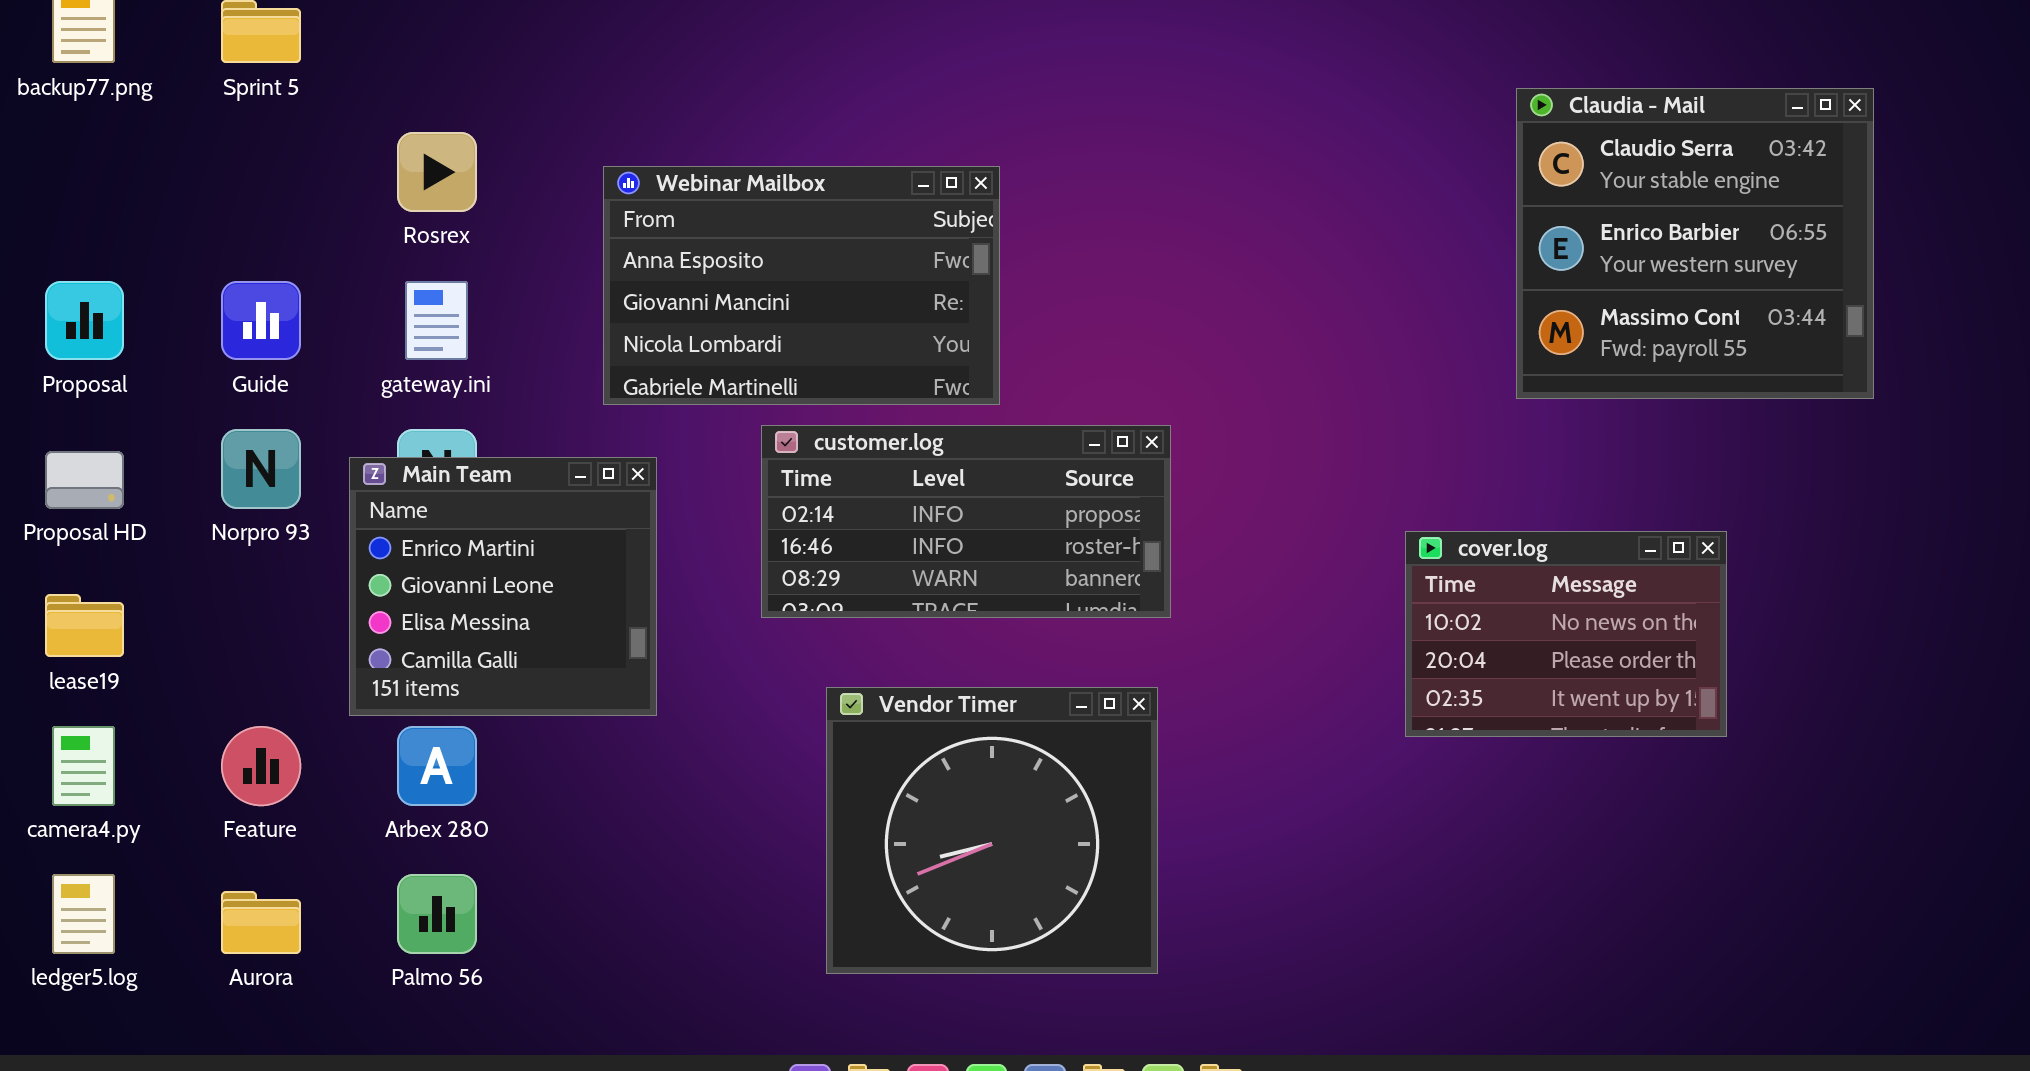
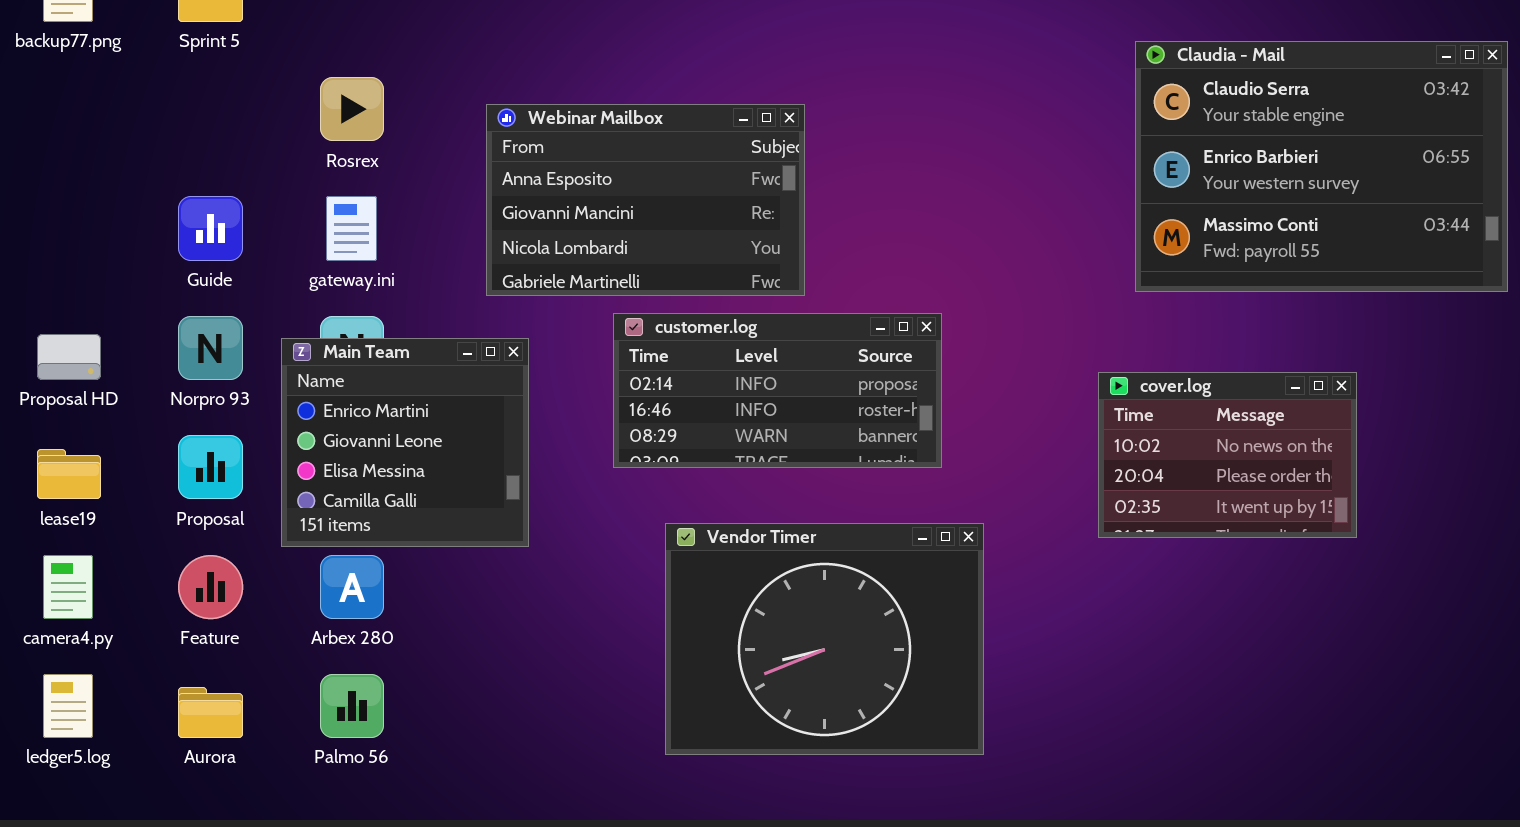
Claudia - Mail: [1516,88,1874,399] -> [1135,41,1508,292], resized
Proposal: [45,281,124,360] -> [178,435,243,499], moved
cover.log: [1405,531,1727,737] -> [1098,372,1357,538], moved
Vendor Timer: [826,687,1158,974] -> [665,523,984,755], resized

